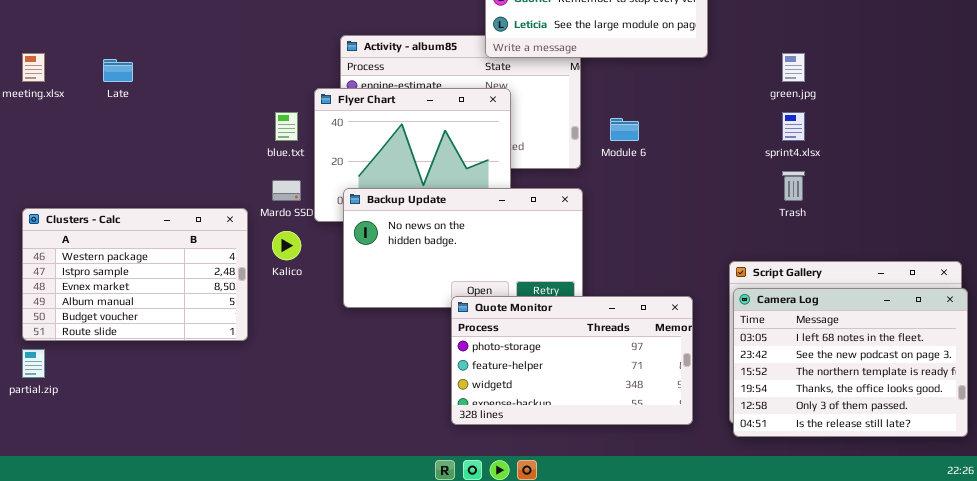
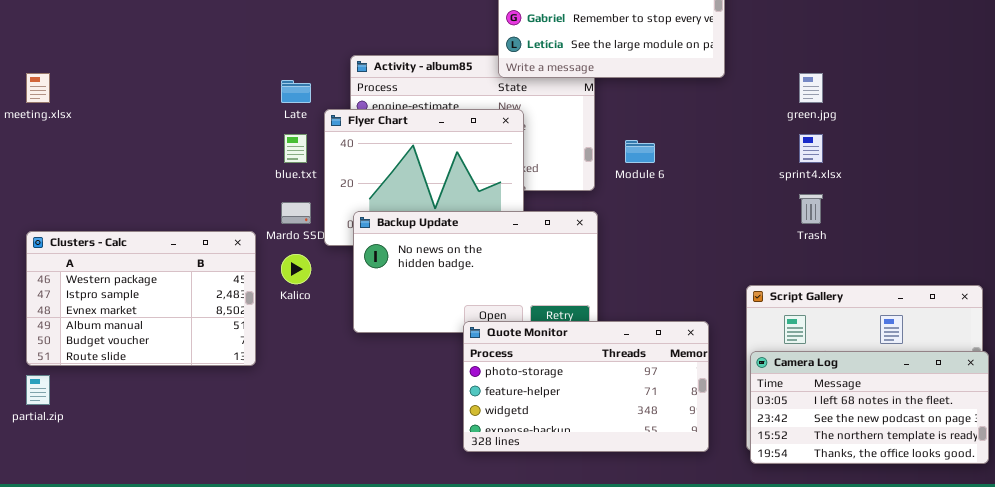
Late: [103,59,133,82] -> [281,80,311,103], moved
Camera Log: [733,288,968,437] -> [750,351,989,464], resized

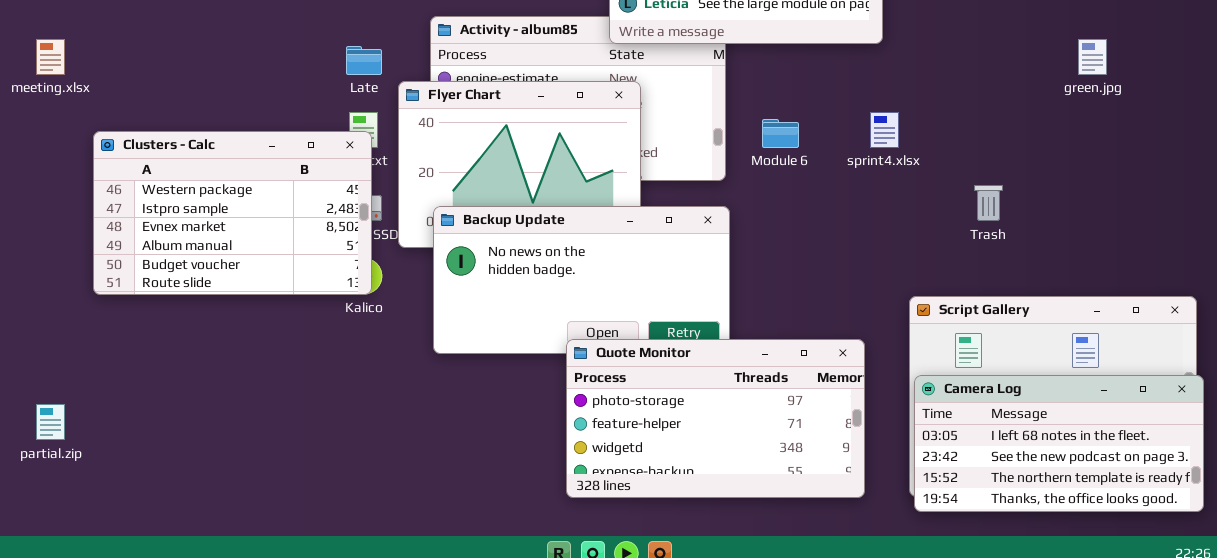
green.jpg: [799,73,823,103] -> [1078,39,1107,75], moved
sprint4.xlsx: [799,134,823,163] -> [870,112,899,148], moved
Clusters - Calc: [26,231,256,366] -> [93,131,372,295], moved

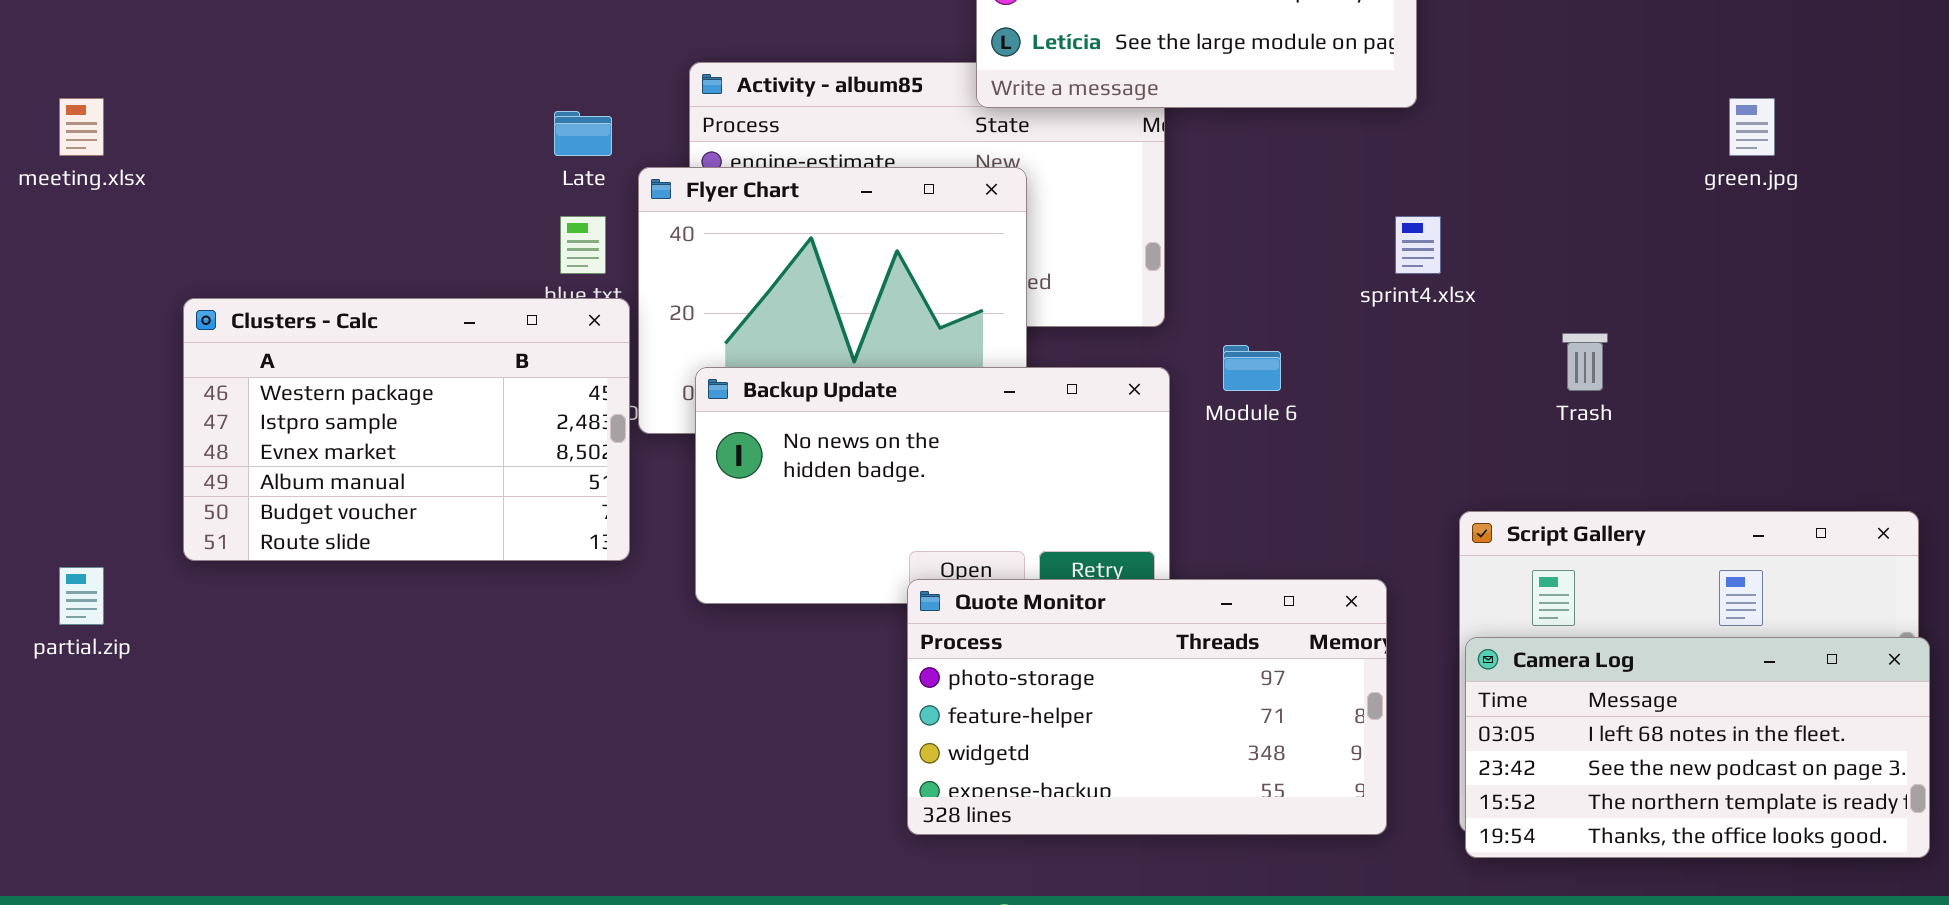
Module 6: [762,119,799,148] -> [1223,345,1281,391], moved
Clusters - Calc: [93,131,372,295] -> [183,298,630,561], moved
partial.zip: [36,404,65,440] -> [59,567,104,625], moved

